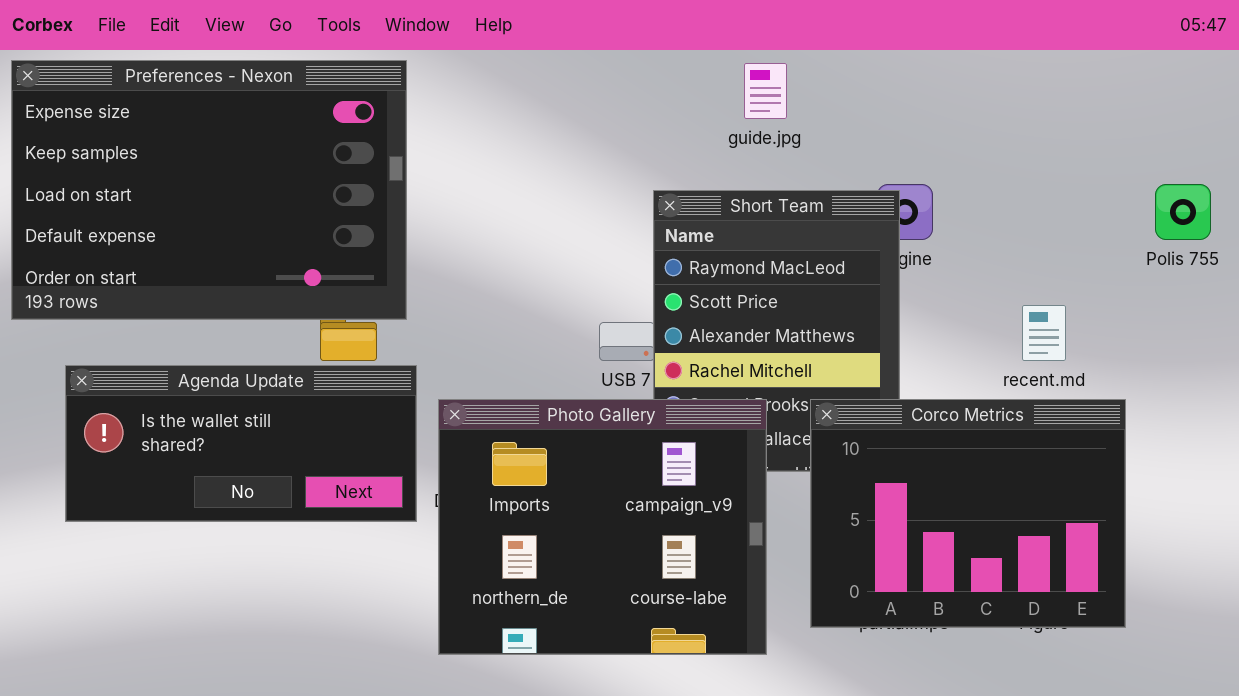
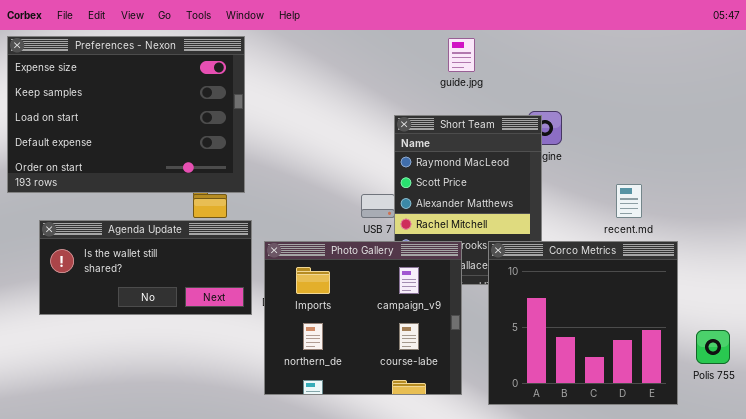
Polis 755: [1155,184,1211,240] -> [696,330,730,364], moved
Corco Metrics: [810,399,1126,628] -> [488,241,678,405], resized

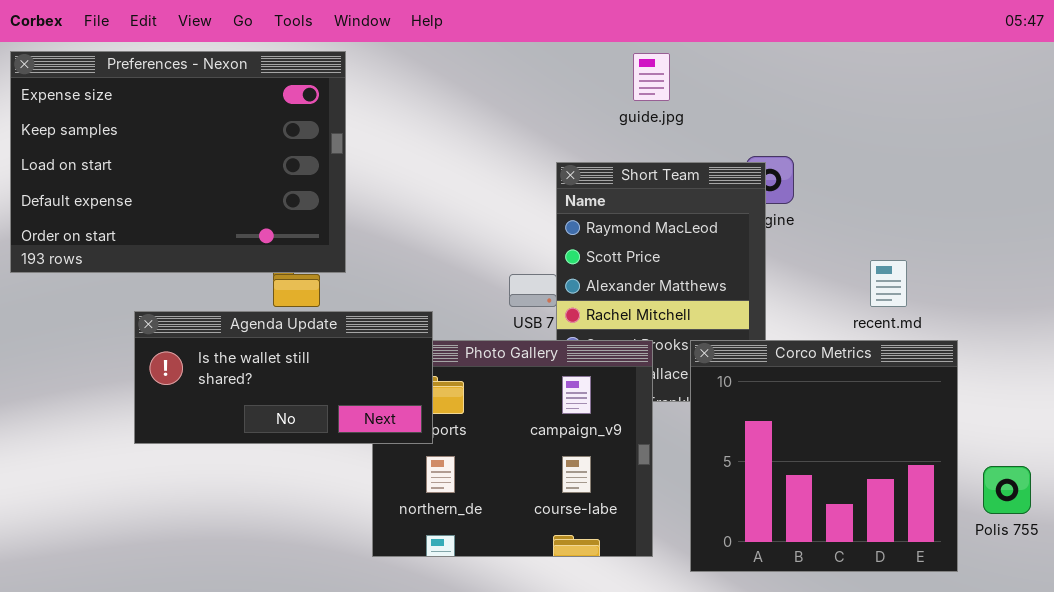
Agenda Update: [39,220,252,315] -> [134,311,433,444], moved

